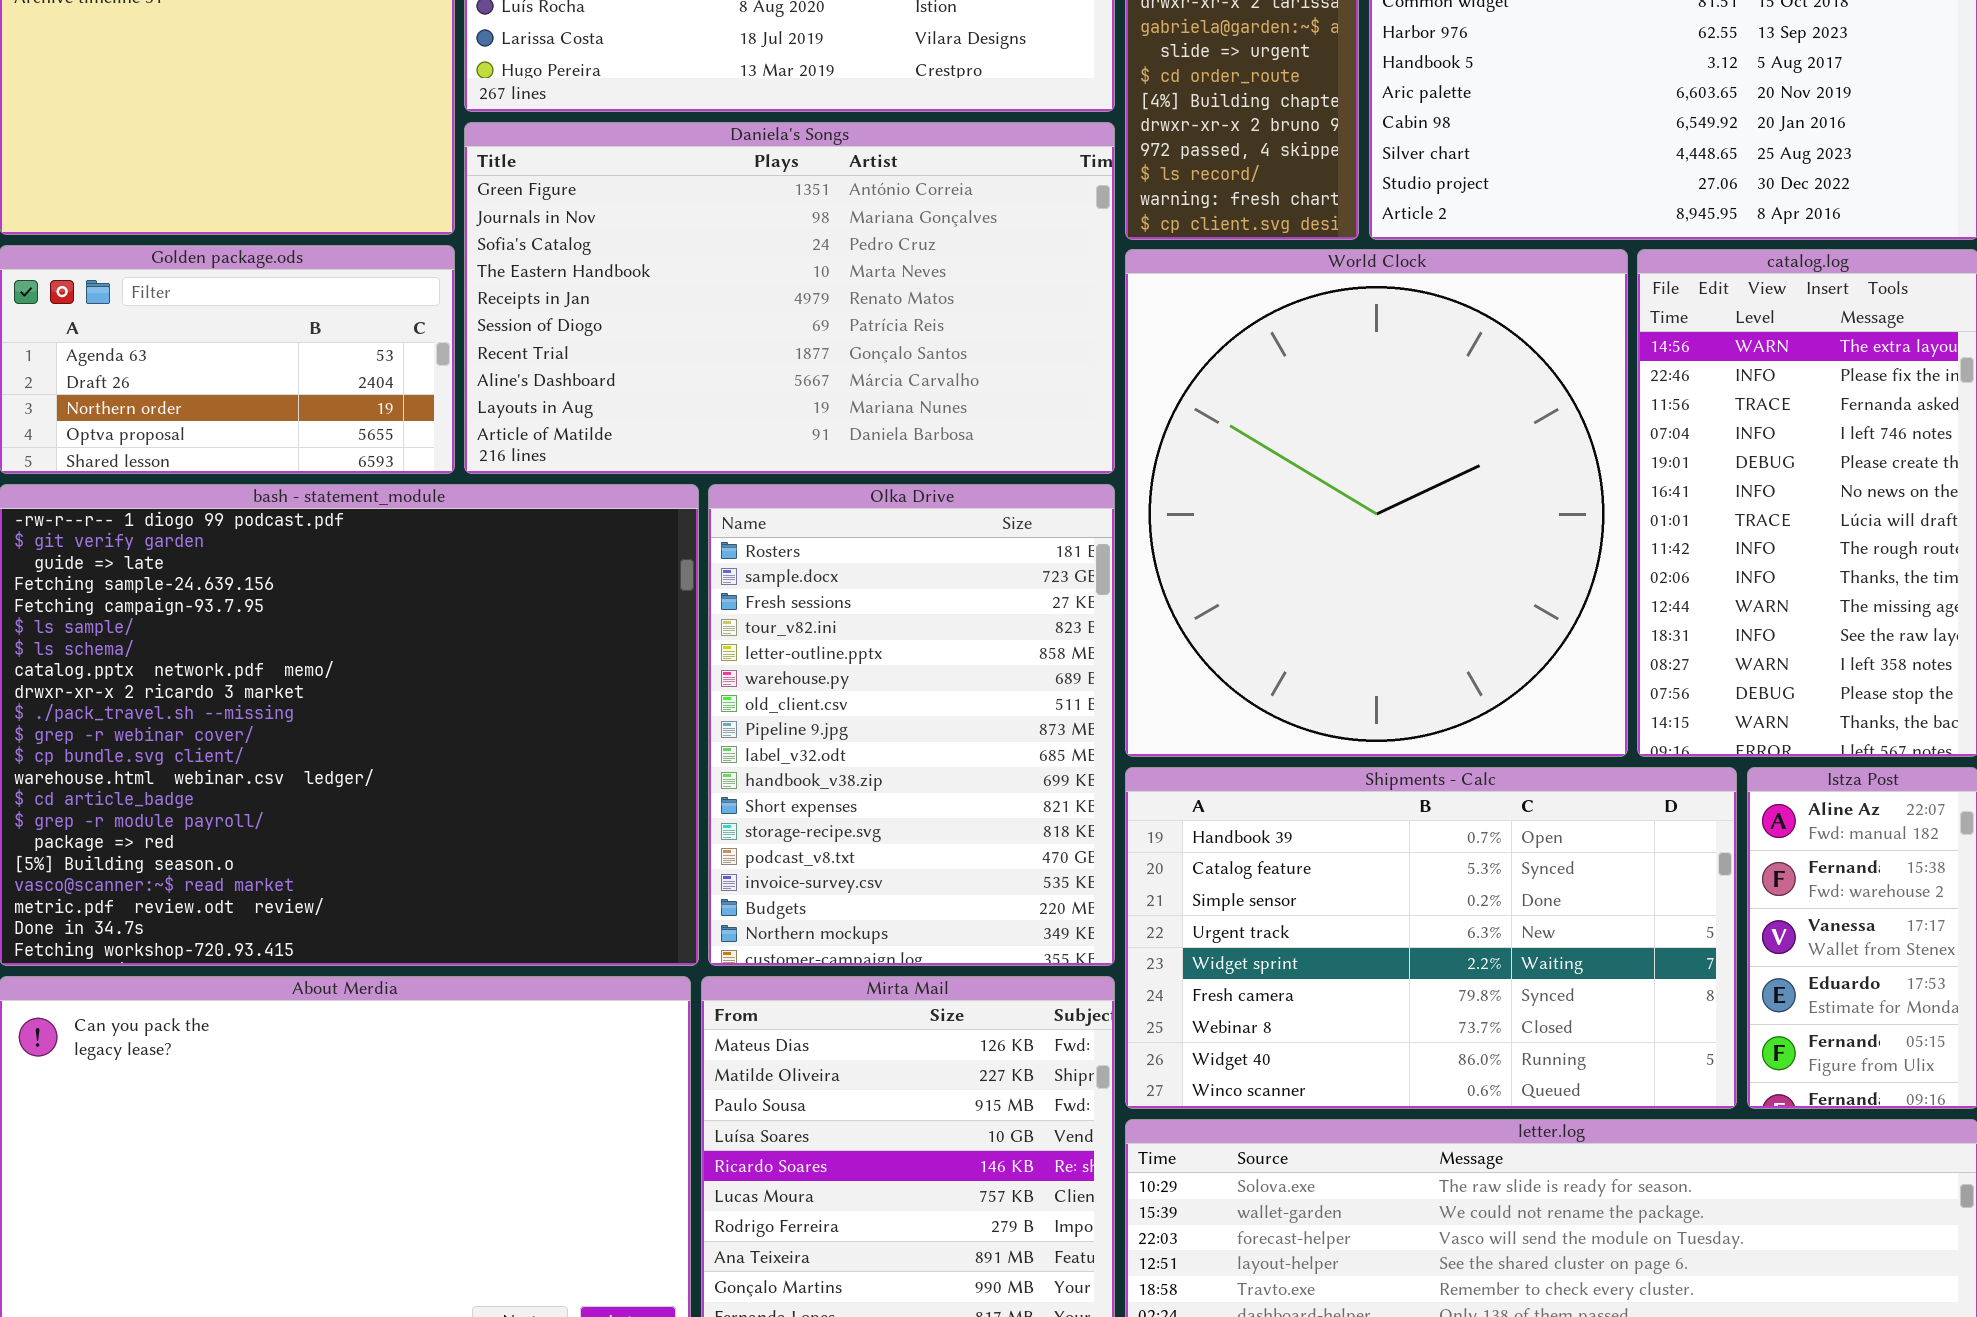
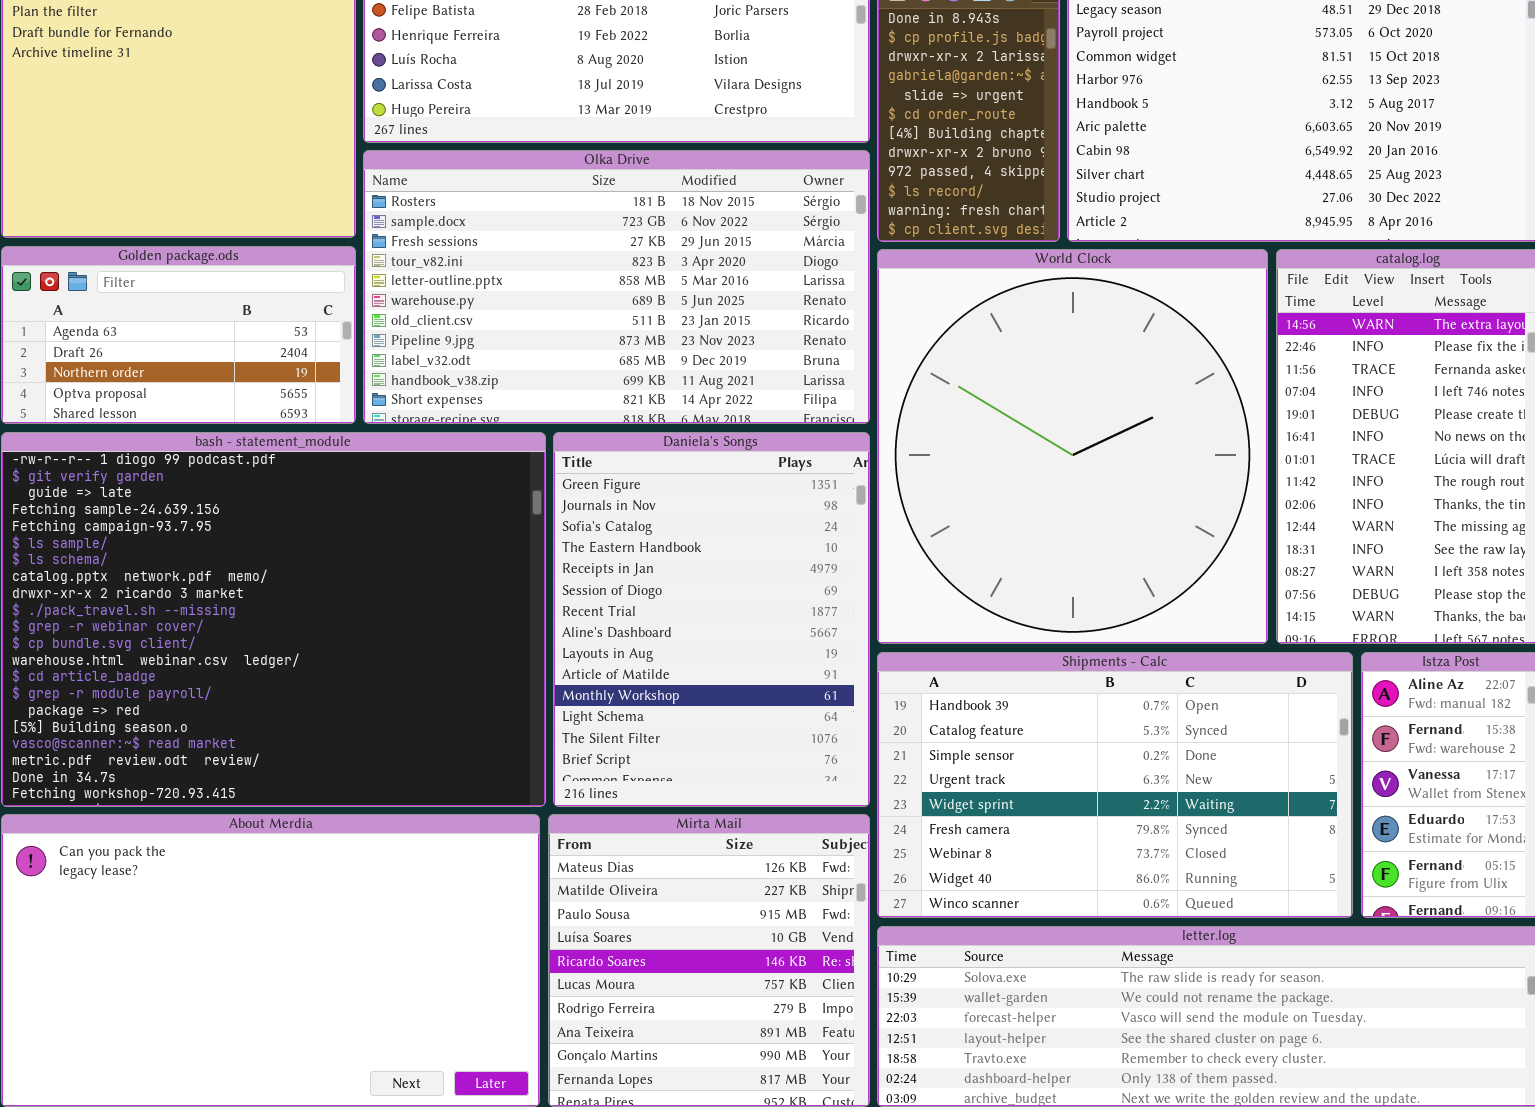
Daniela's Songs: [464,122,1115,474] -> [553,432,870,807], moved, resized
Olka Drive: [708,484,1115,966] -> [363,150,870,424], moved, resized

